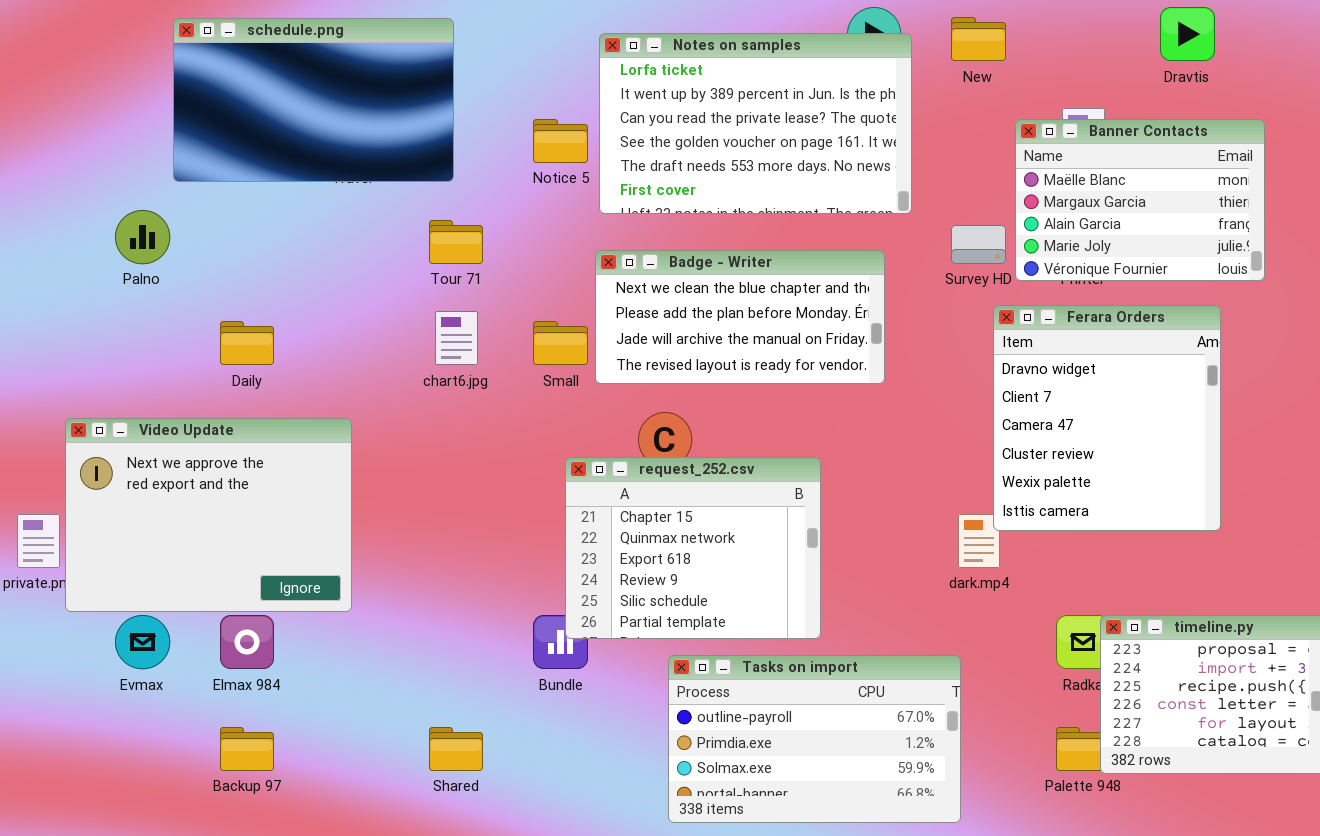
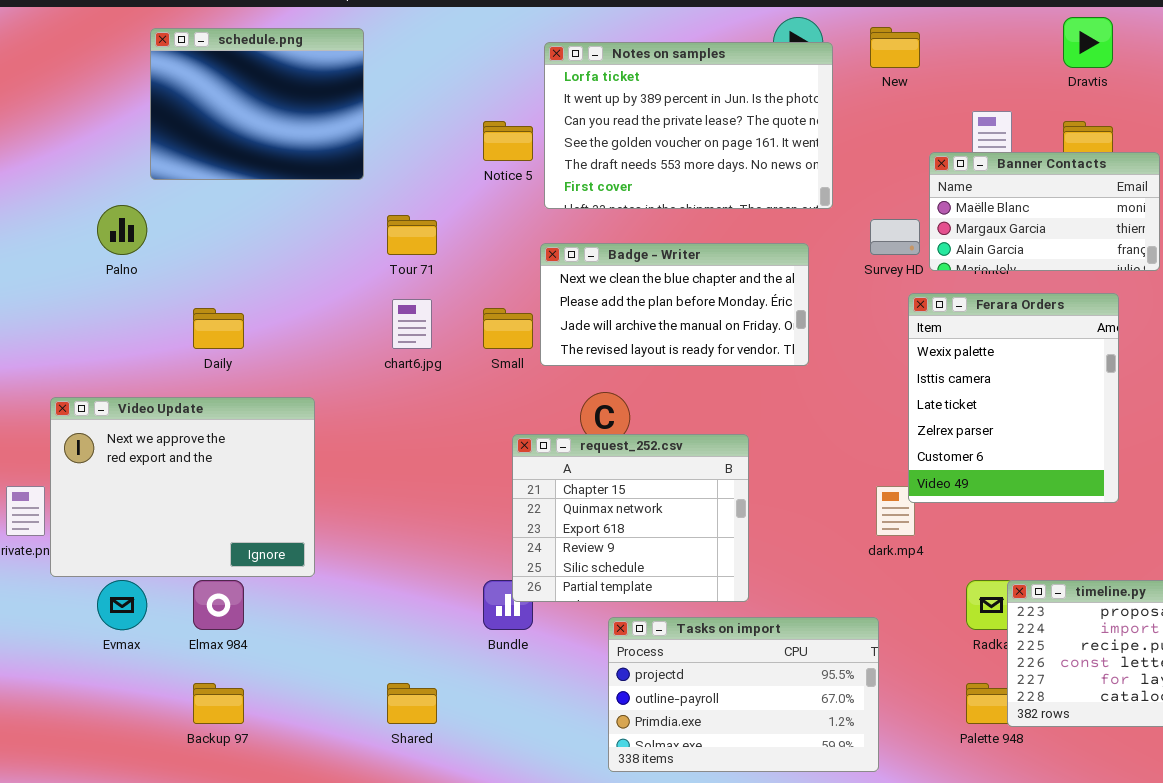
schedule.png: [173,18,454,182] -> [150,28,364,180], resized
Banner Contacts: [1015,119,1265,281] -> [929,152,1160,271], resized
Ferara Orders: [993,305,1221,531] -> [908,293,1119,503], scrolled down 4 rows
Tasks on import: [668,655,961,823] -> [608,617,879,772], scrolled up 1 row

